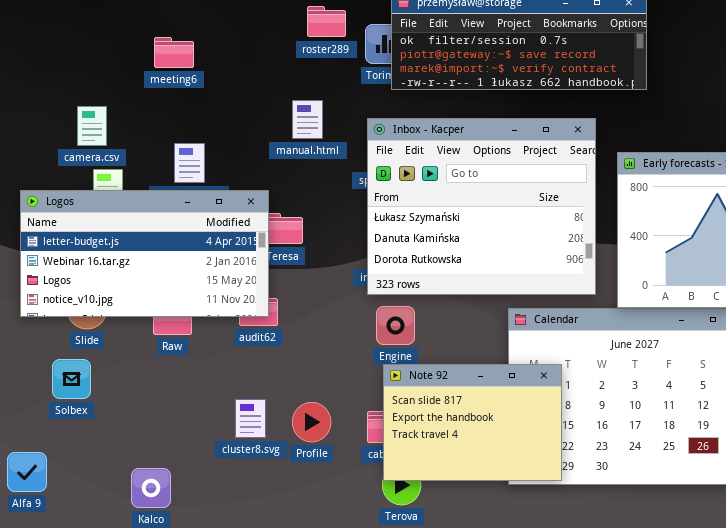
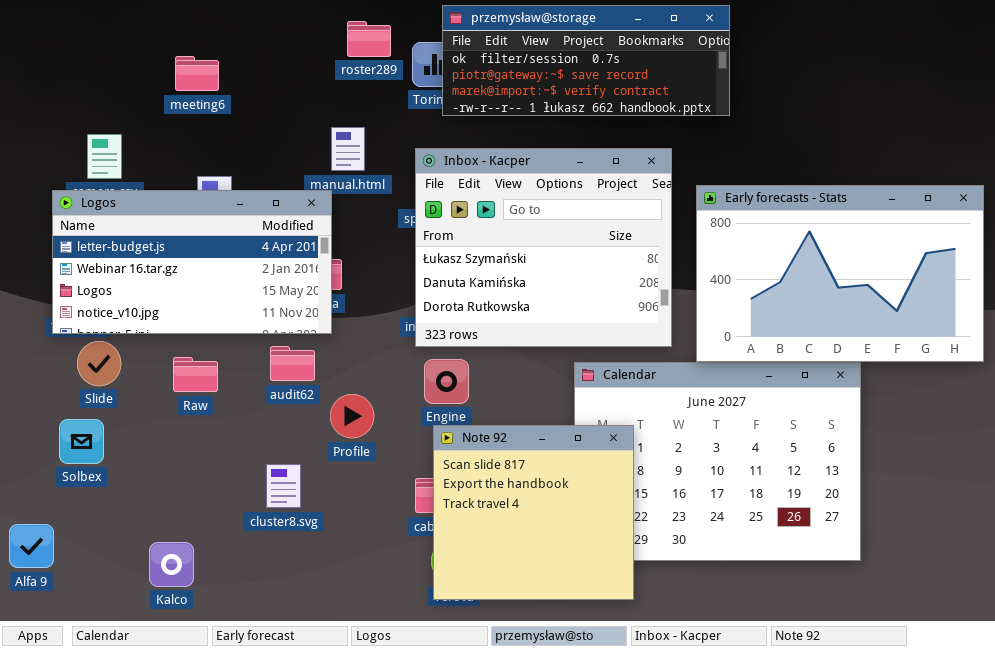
Logos: [20,190,269,317] -> [52,190,332,334], moved
Note 92: [383,364,562,481] -> [433,425,634,600], resized
Profile: [292,402,331,442] -> [330,394,374,438], moved

